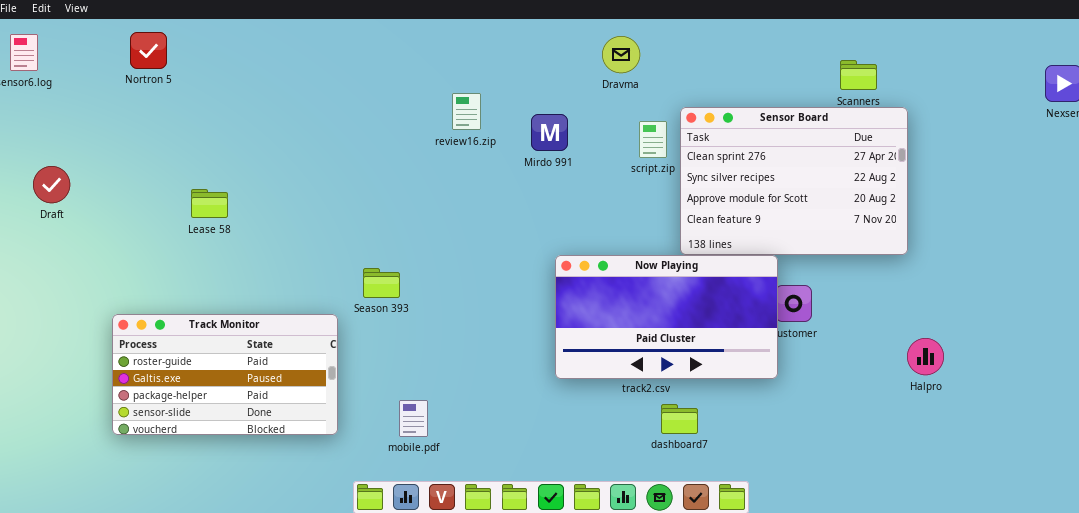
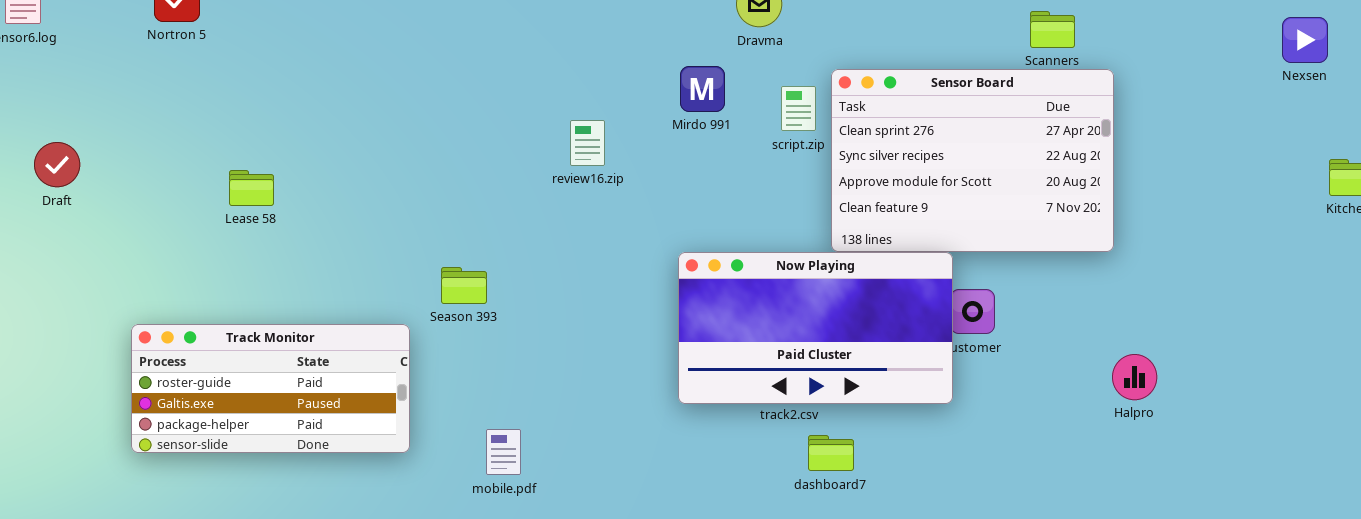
review16.zip: [452,93,481,130] -> [570,120,605,166], moved
Mirdo 991: [531,114,568,151] -> [680,66,725,112], moved
Track Monitor: [112,314,338,435] -> [131,324,410,453], resized

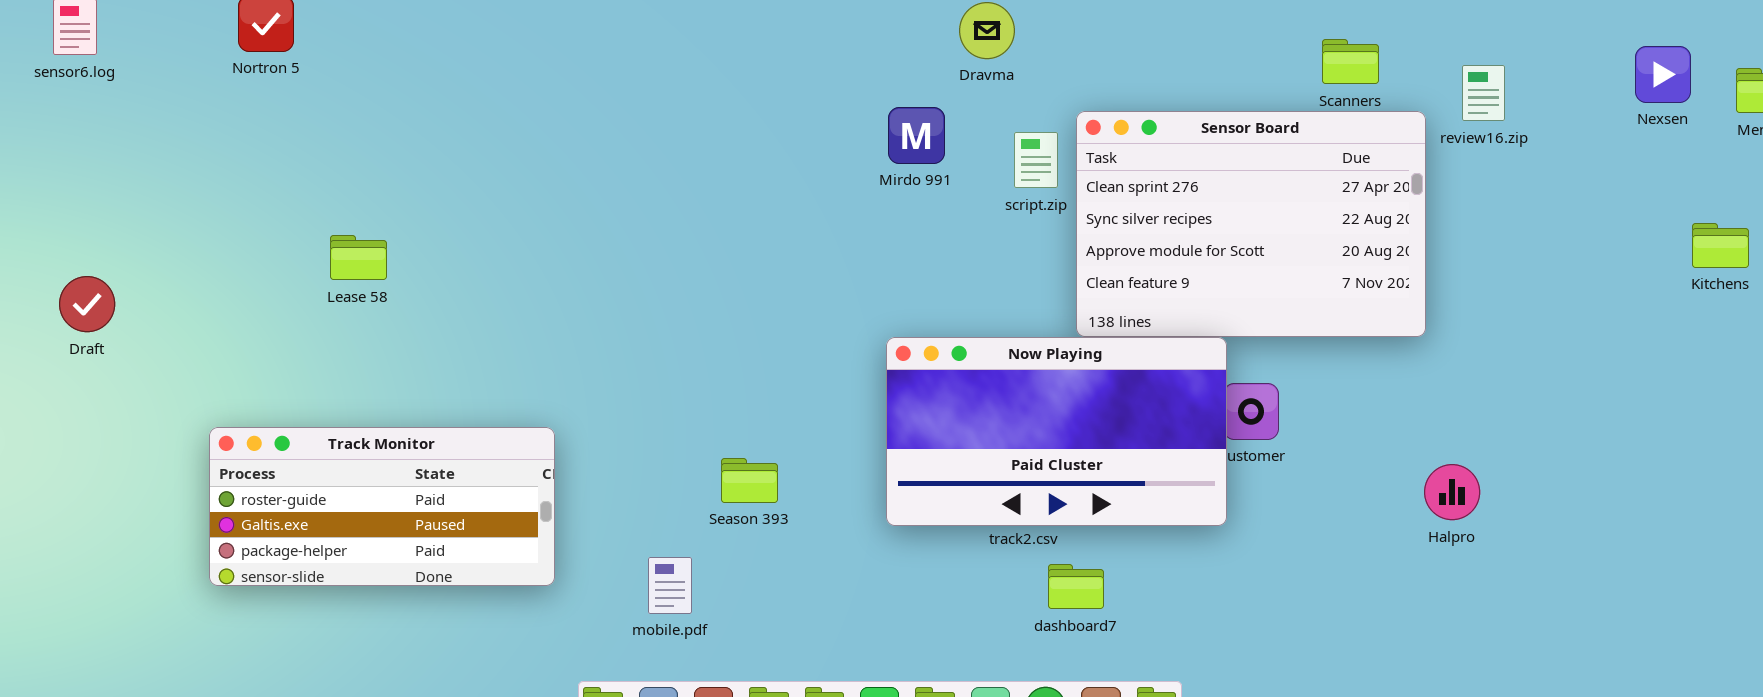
review16.zip: [570,120,605,166] -> [1462,65,1505,121], moved
Draft: [34,142,80,187] -> [59,276,115,332], moved
Season 393: [441,267,487,304] -> [721,458,778,503], moved

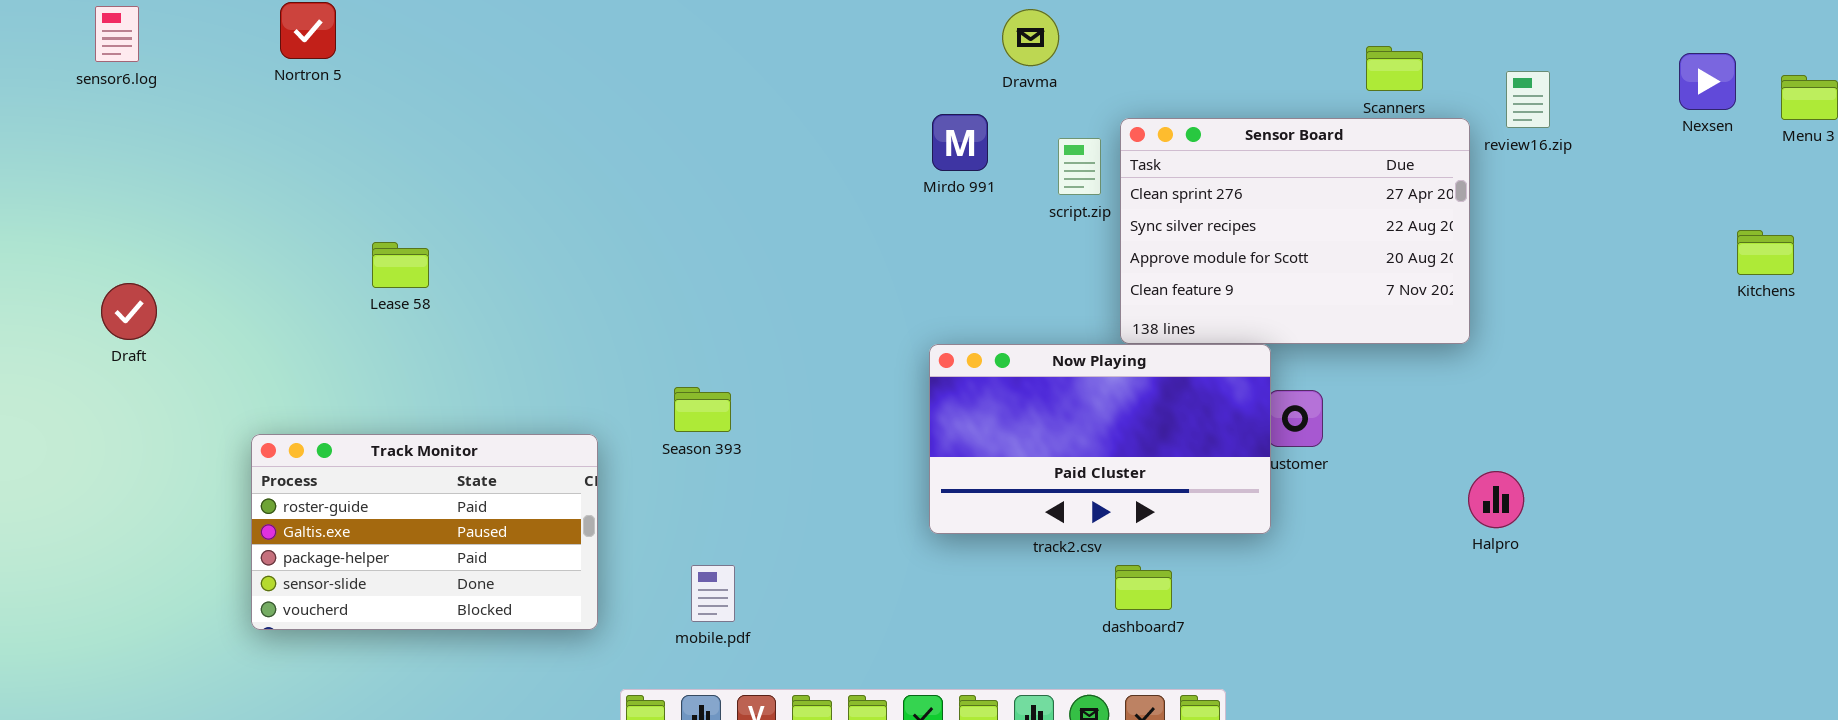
Track Monitor: [209,427,555,586] -> [251,434,598,630], resized
Season 393: [721,458,778,503] -> [674,387,731,432], moved
dashboard7: [1048,564,1104,609] -> [1115,565,1172,610], moved

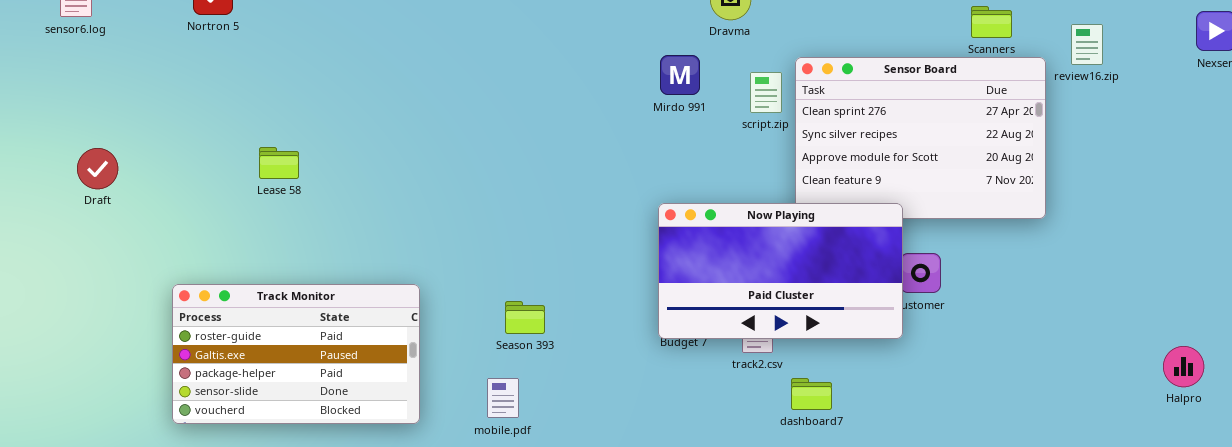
Draft: [101,283,157,340] -> [77,148,118,189], moved
Now Playing: [929,344,1271,534] -> [658,203,903,339], moved
Season 393: [674,387,731,432] -> [505,301,545,334], moved
Halpro: [1468,471,1524,528] -> [1163,346,1204,387], moved

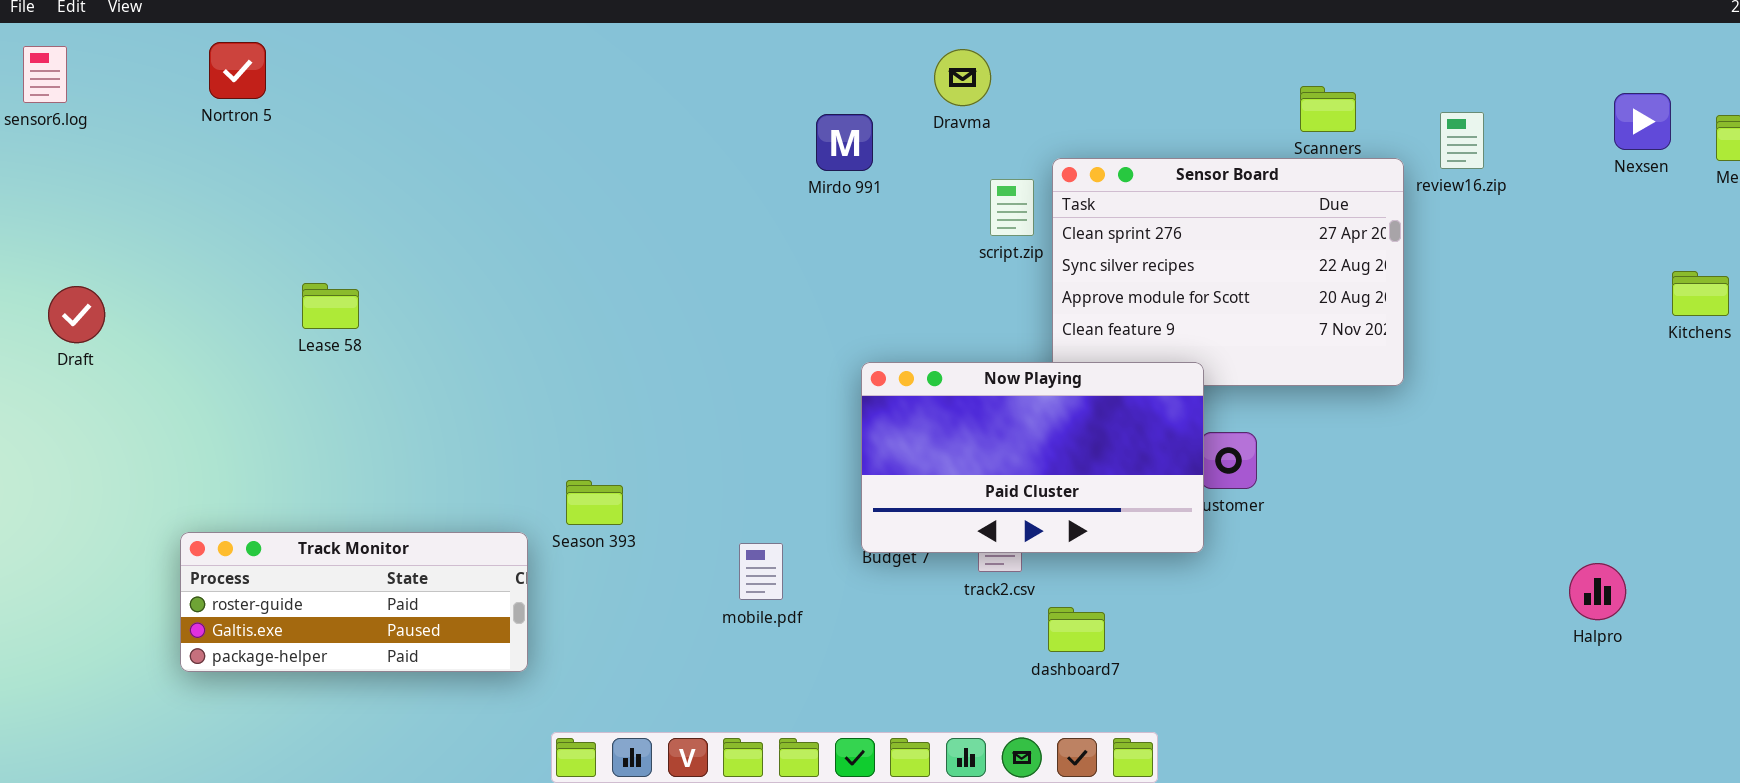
Mirdo 991: [660,55,700,95] -> [816,114,873,171], moved
Track Monitor: [172,284,420,424] -> [180,532,528,672], resized
Season 393: [505,301,545,334] -> [566,480,623,525], moved
mobile.pdf: [487,378,519,418] -> [739,543,783,600], moved

